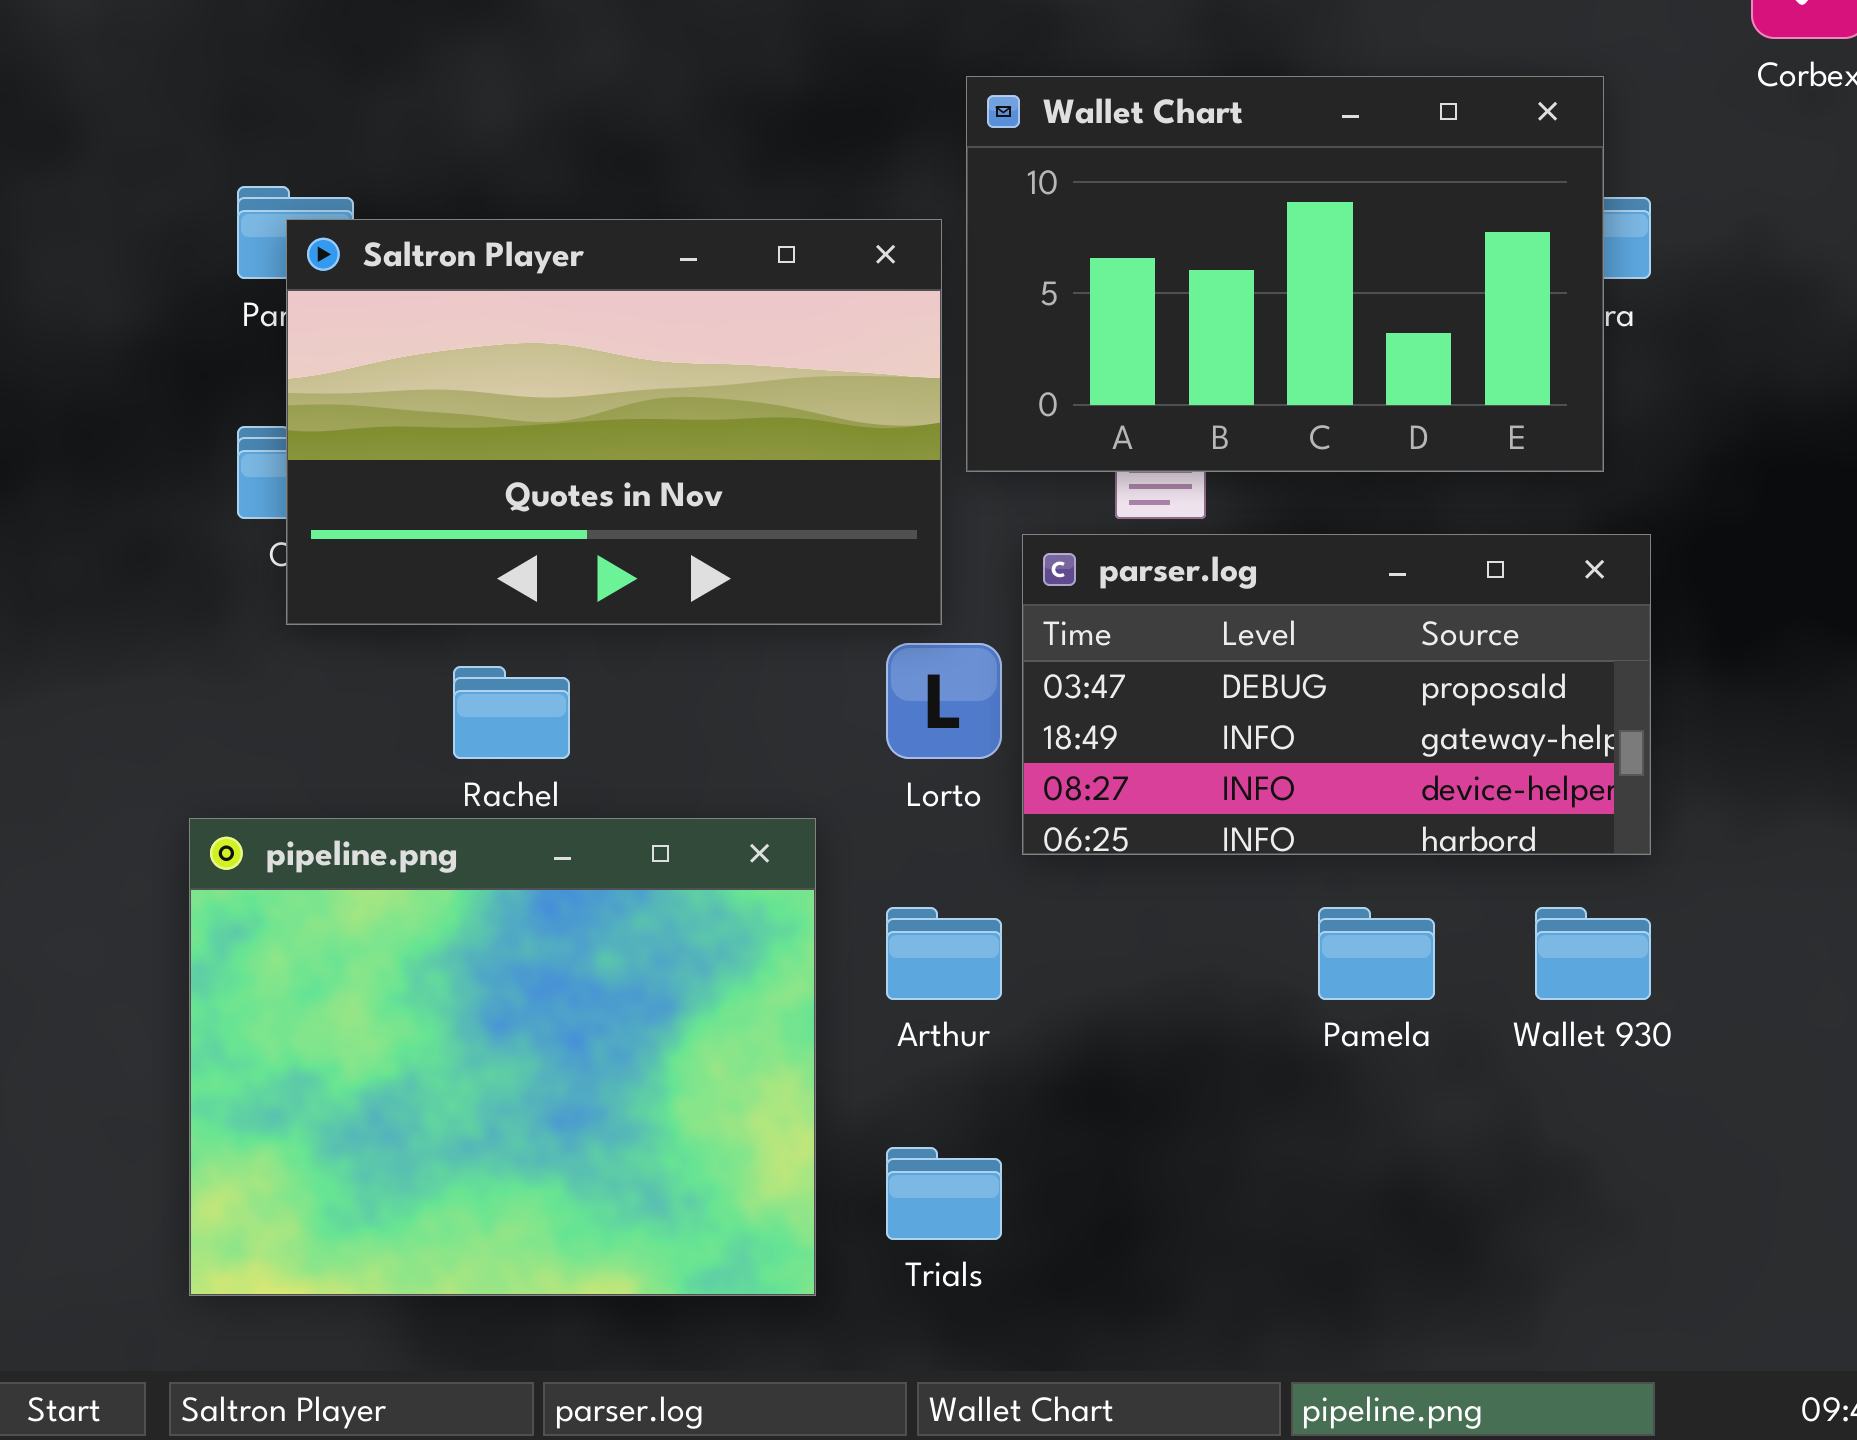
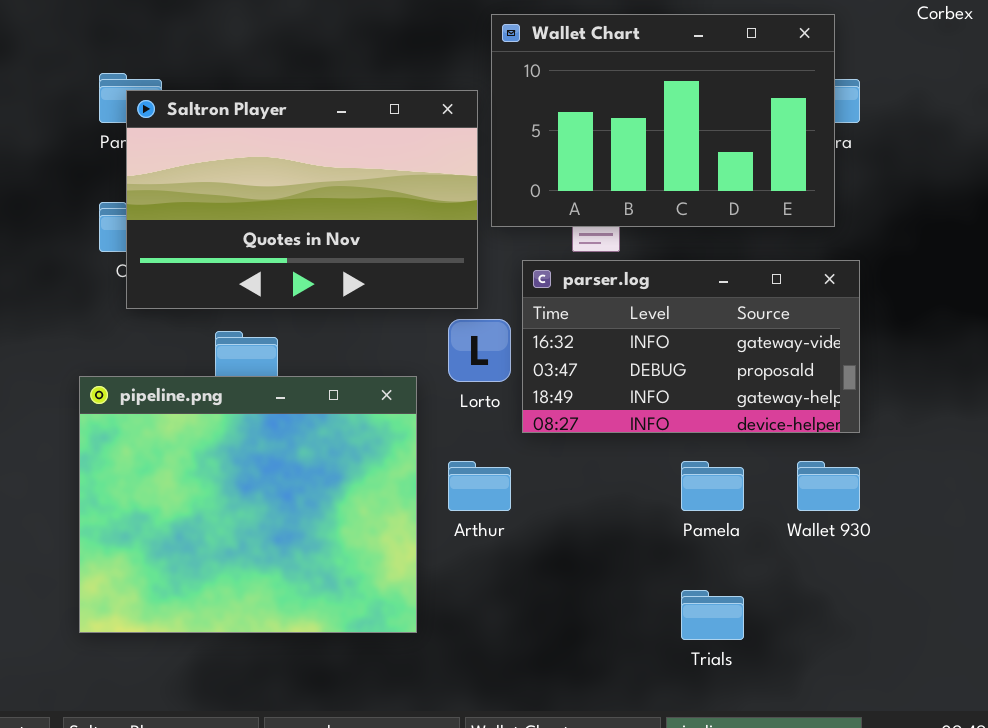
parser.log: [1022,534,1651,855] -> [522,260,860,433], scrolled up 1 row
pipeline.png: [189,818,816,1296] -> [79,376,417,633], moved
Trials: [886,1147,1002,1240] -> [681,590,744,640], moved

